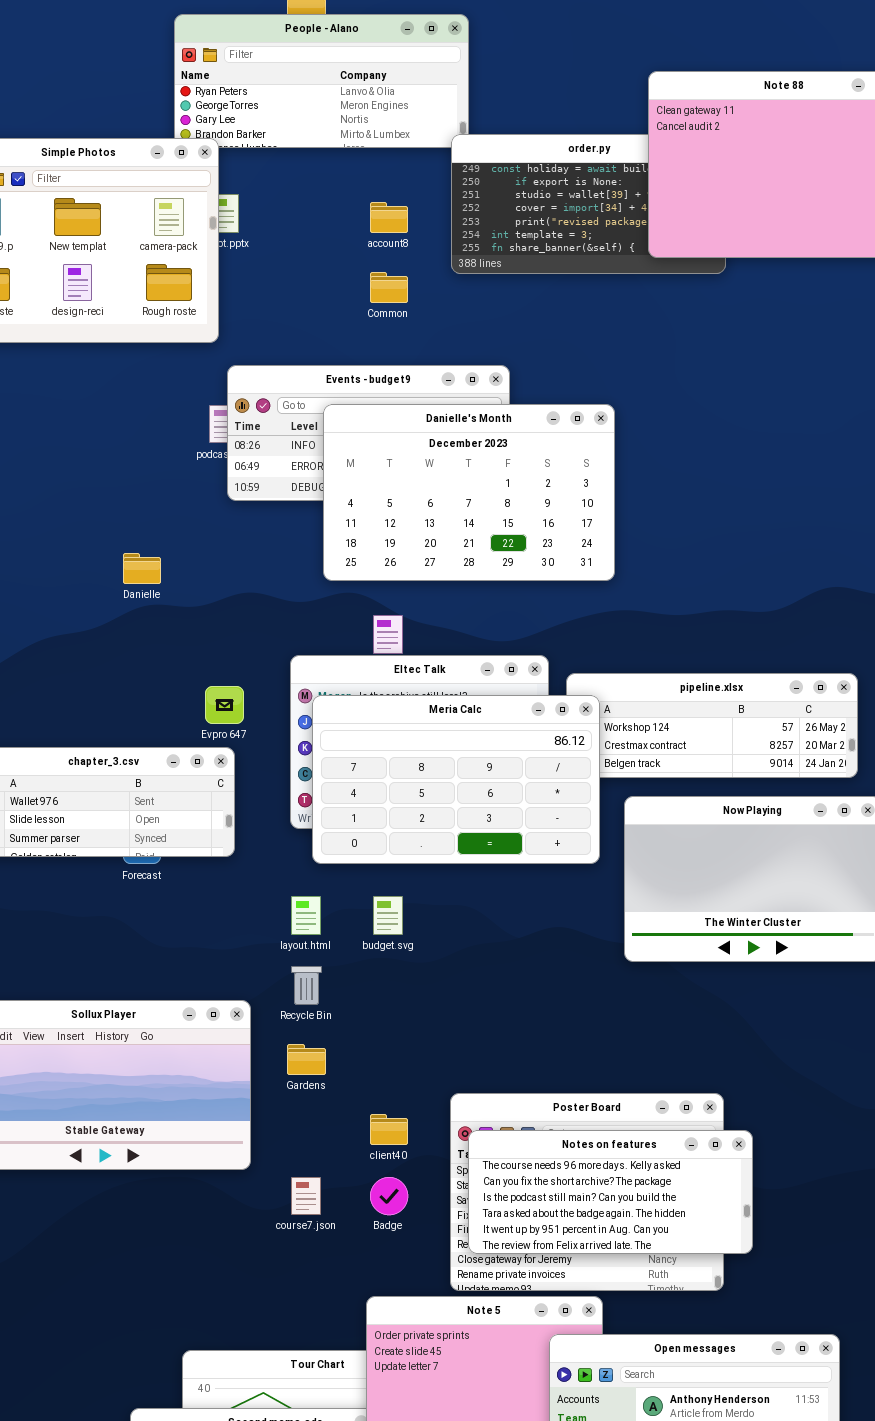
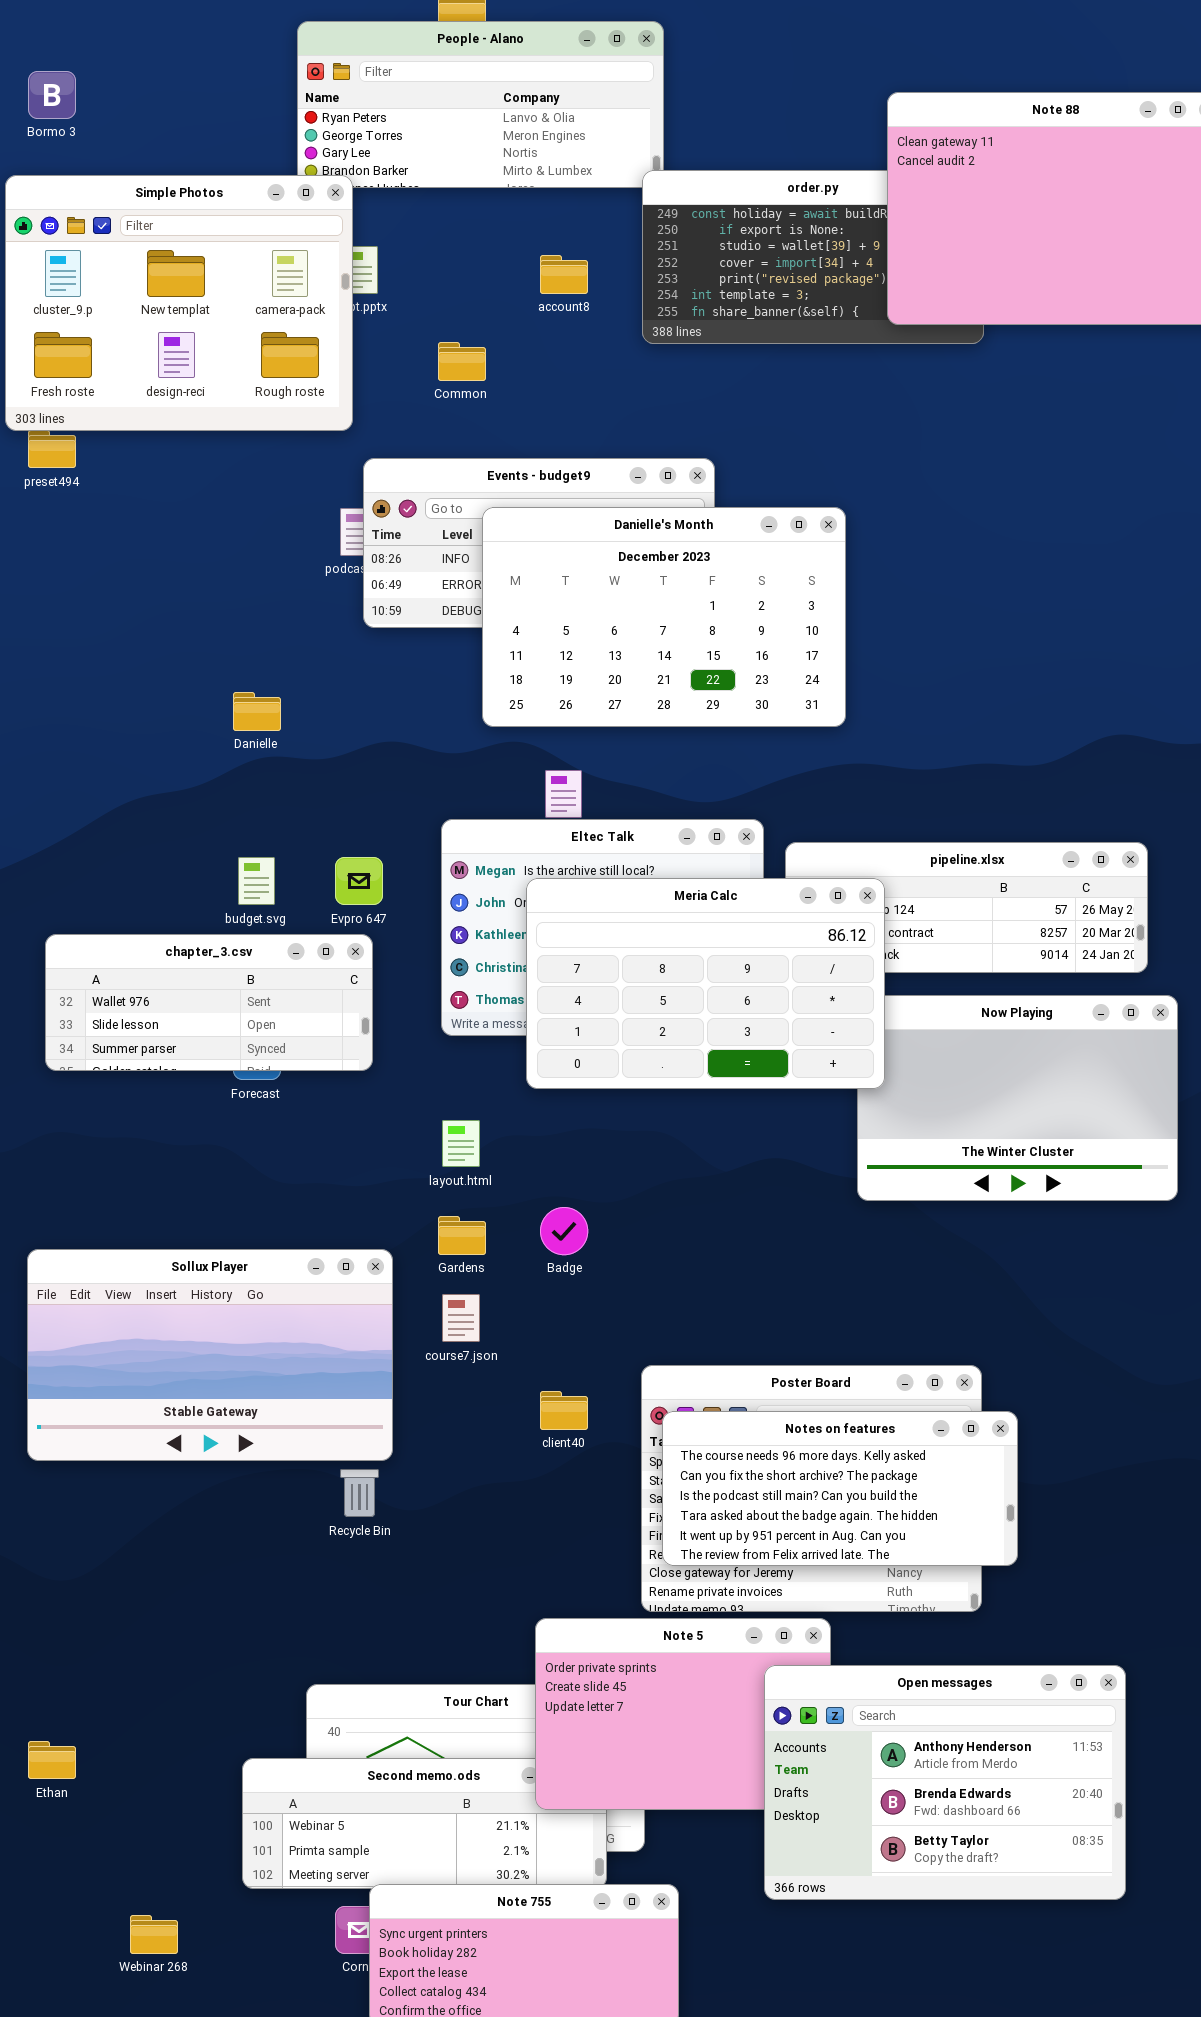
Common: [370,272,408,303] -> [438,342,486,381], moved
Meria Calc: [312,695,600,864] -> [526,878,885,1089], moved
budget.svg: [373,896,403,935] -> [238,857,275,905], moved
Recycle Bin: [291,966,322,1005] -> [340,1469,379,1517], moved
Gardens: [287,1044,326,1075] -> [438,1216,486,1255], moved
course7.json: [291,1177,321,1215] -> [442,1294,480,1342], moved
Badge: [370,1177,408,1215] -> [540,1207,588,1255], moved

